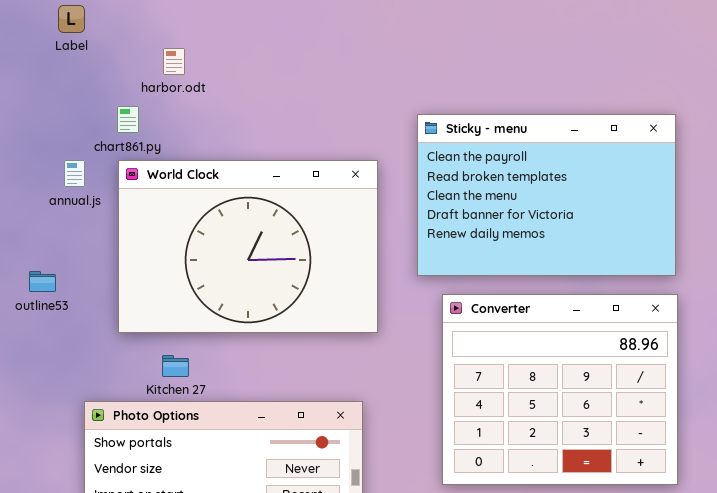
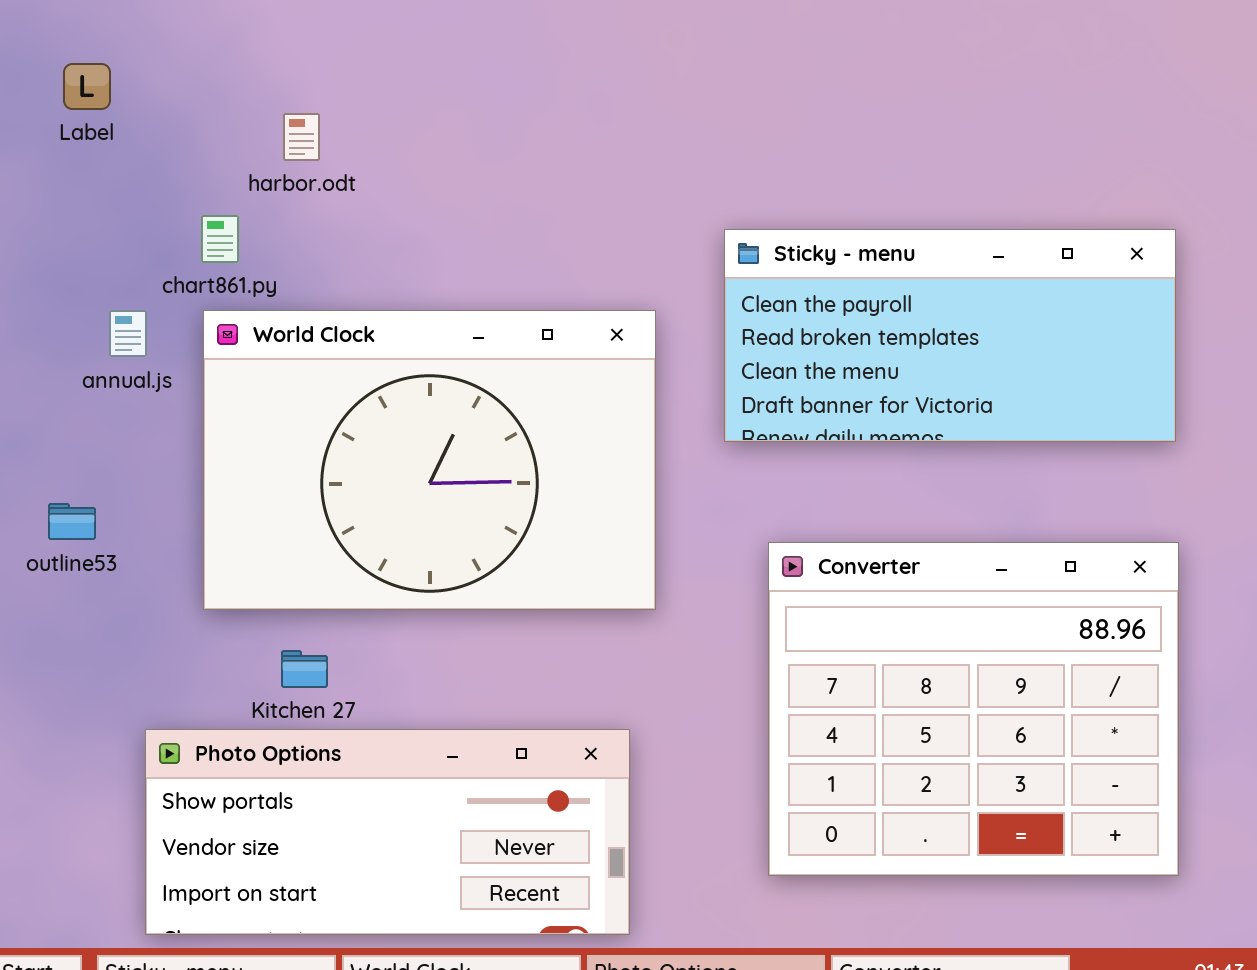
Label: [58,5,85,33] -> [63,63,111,110], moved
Sticky - menu: [417,114,676,276] -> [724,229,1176,442], resized

